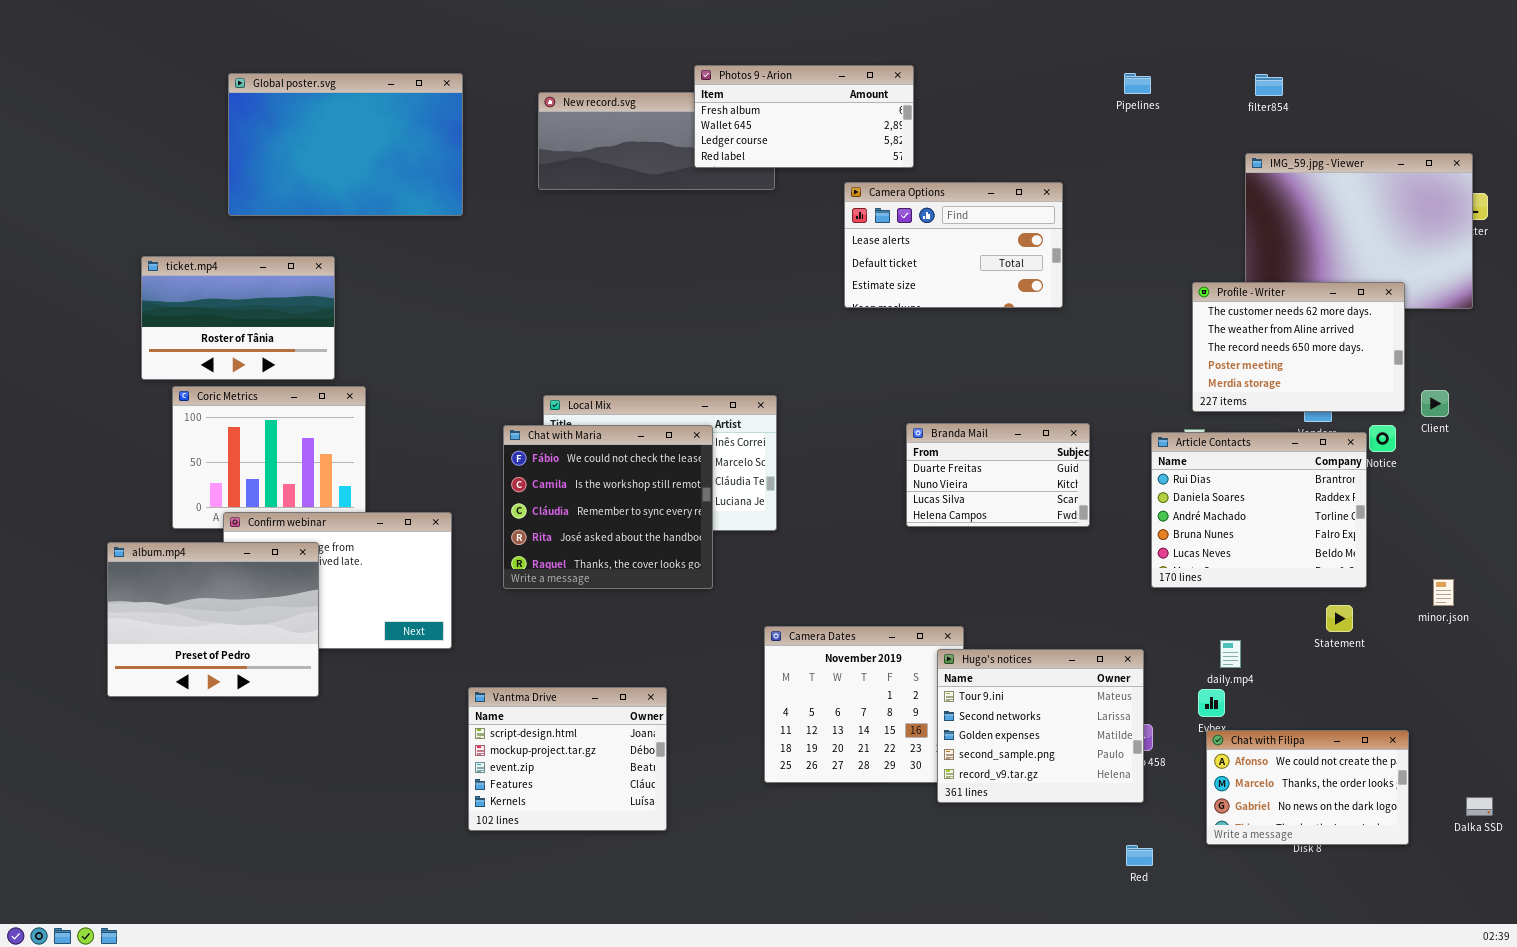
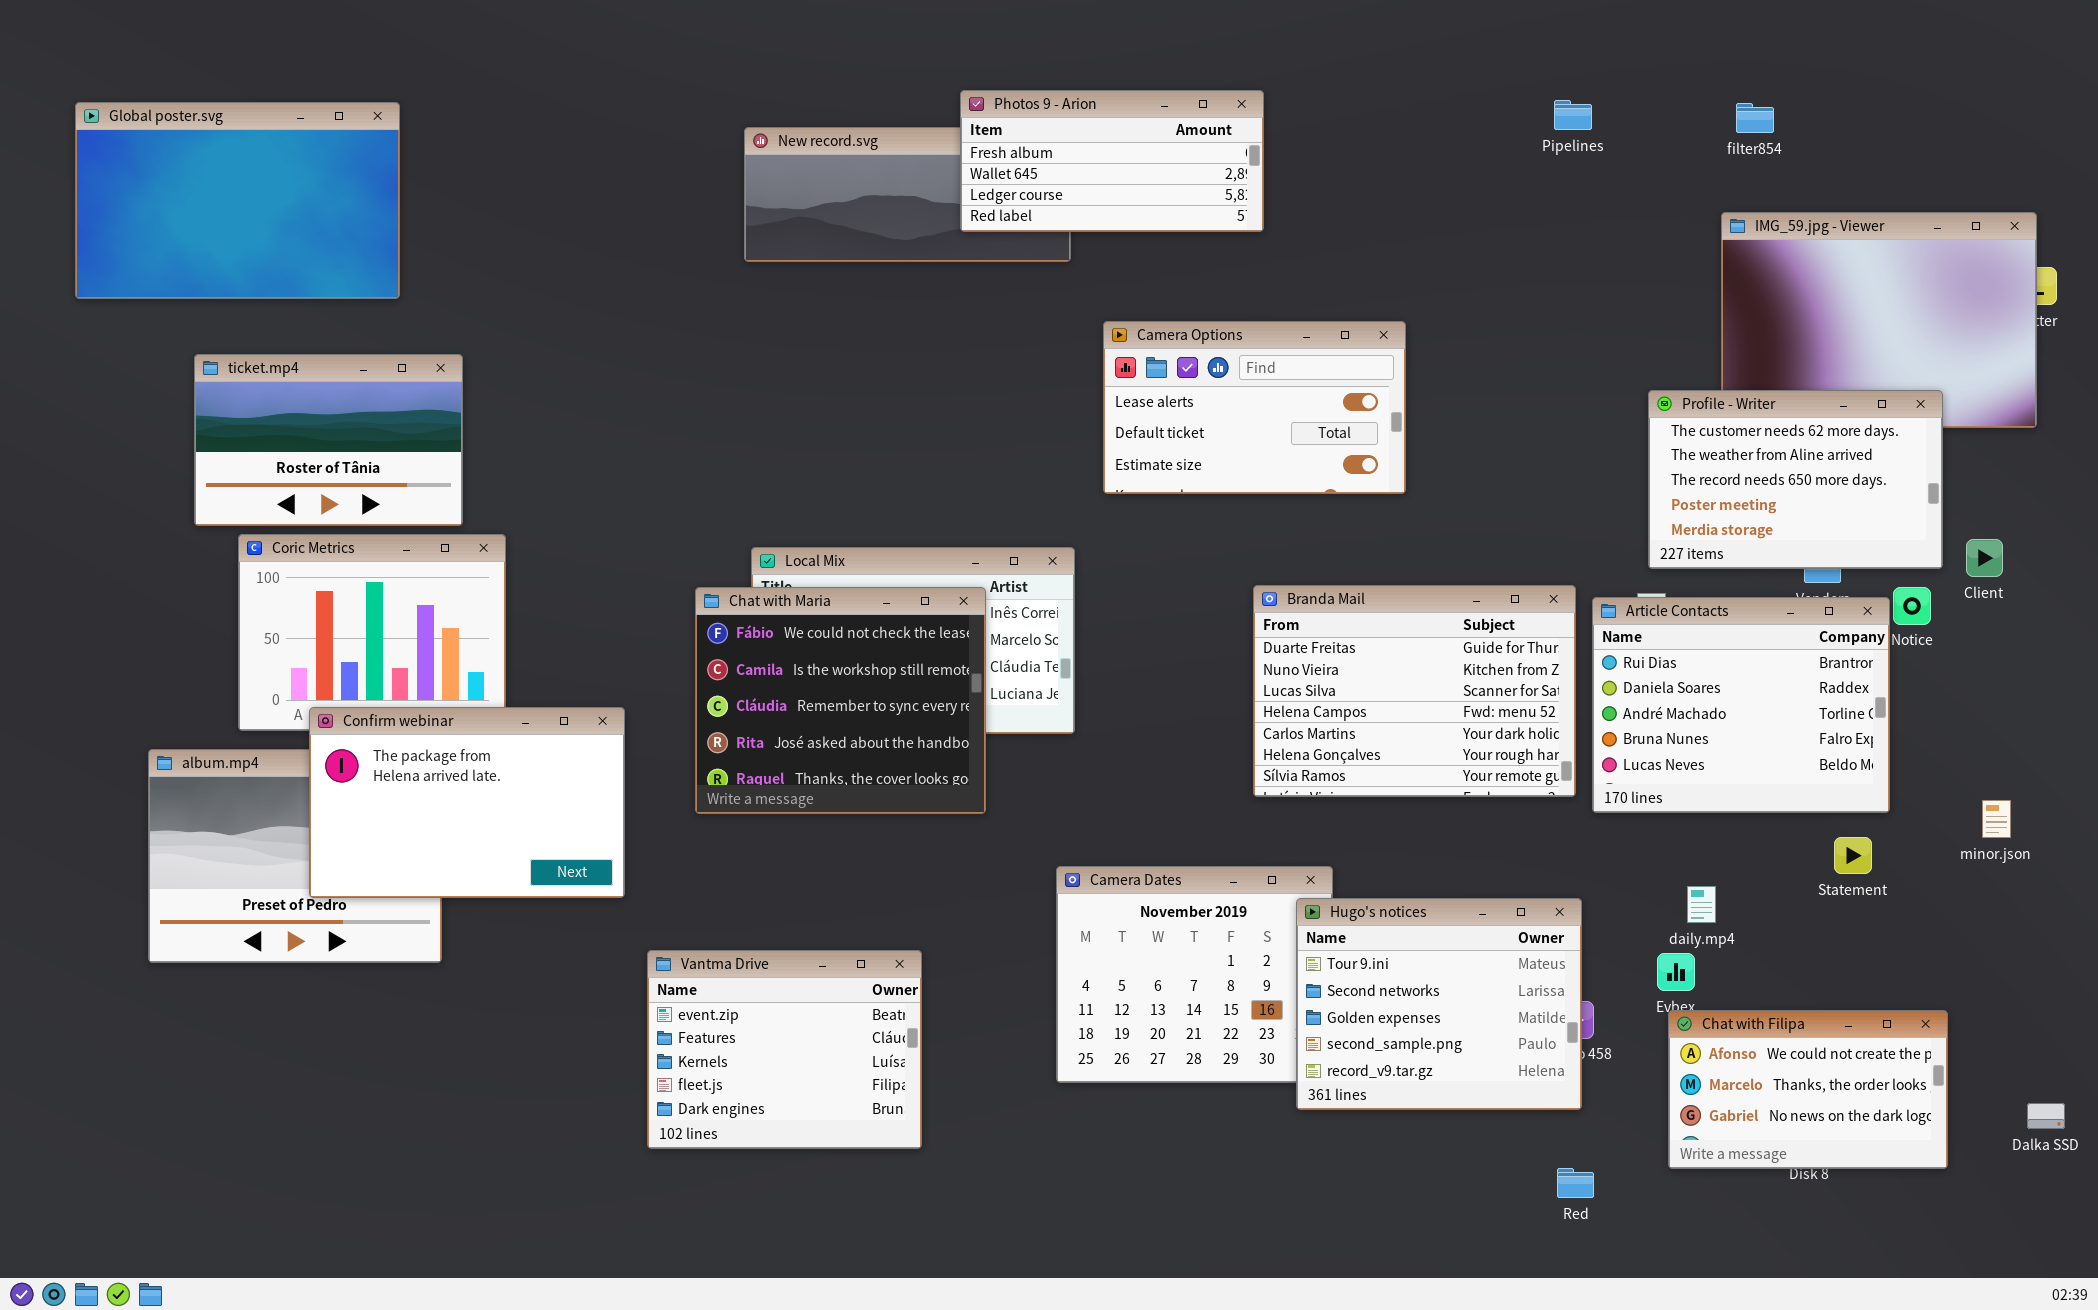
Global poster.svg: [228,73,463,216] -> [75,102,400,299], moved
Camera Options: [844,182,1063,308] -> [1103,321,1406,494], moved
Branda Mail: [906,423,1090,527] -> [1253,585,1576,797], resized
Confirm webinar: [223,512,452,649] -> [309,707,625,898], raised
Vantma Drive: [468,687,667,831] -> [647,950,922,1149], scrolled down 2 rows

